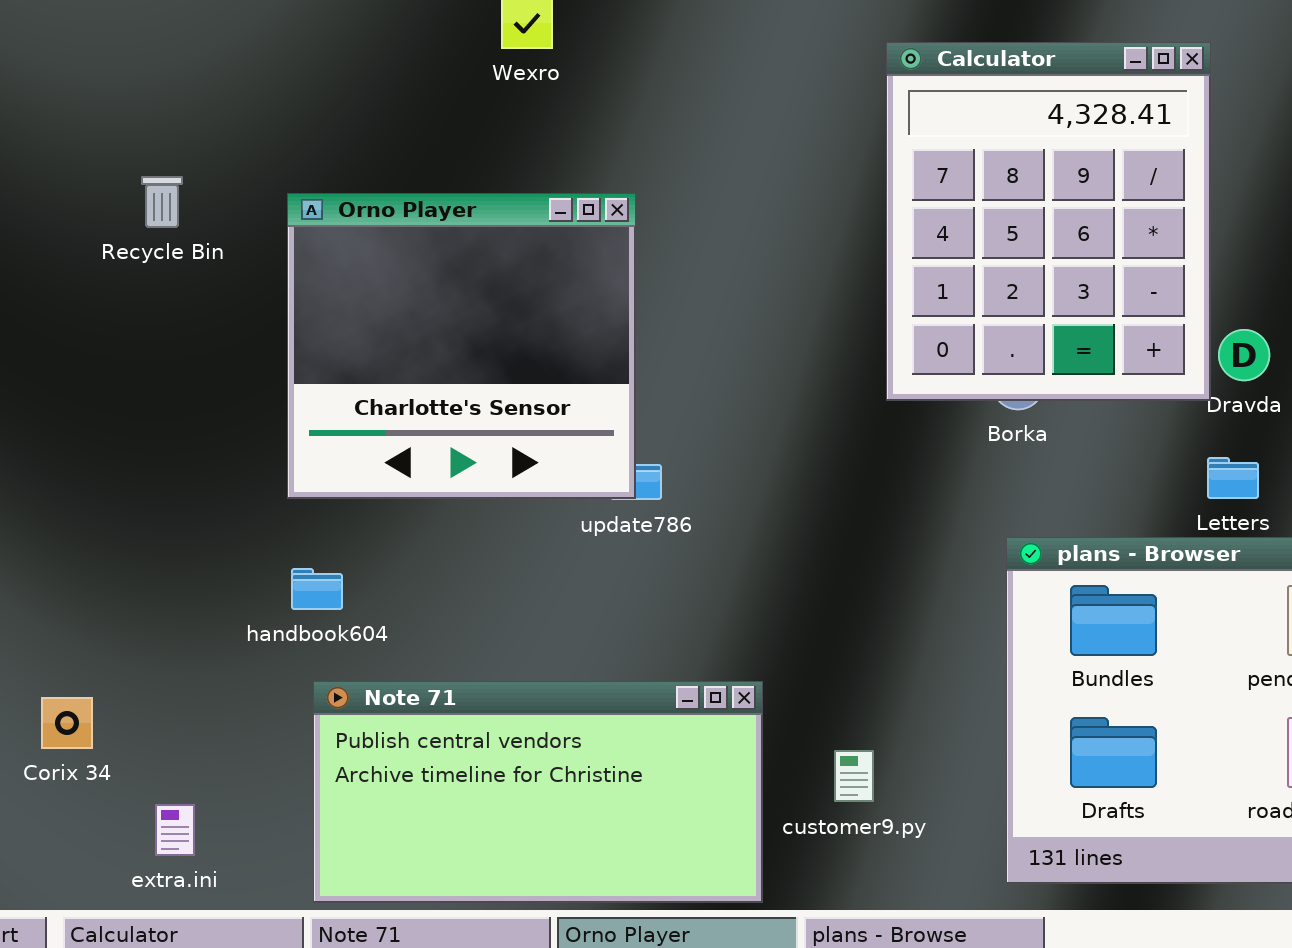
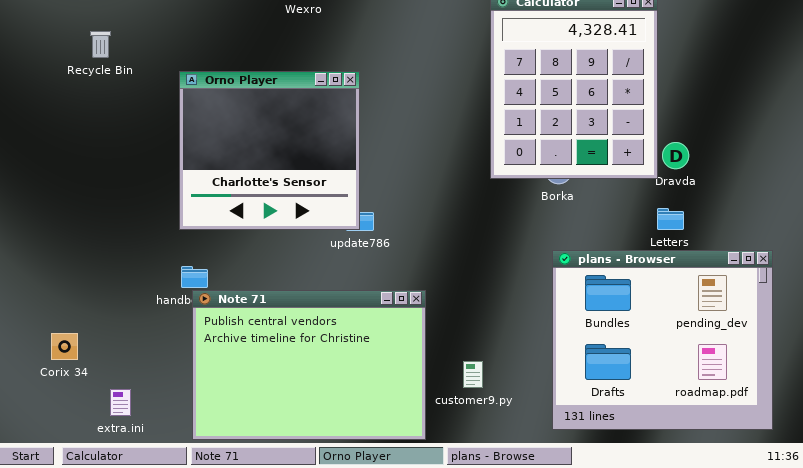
Recycle Bin: [141,176,183,228] -> [90,31,111,58], moved
Note 71: [313,681,763,903] -> [192,290,426,440], resized

